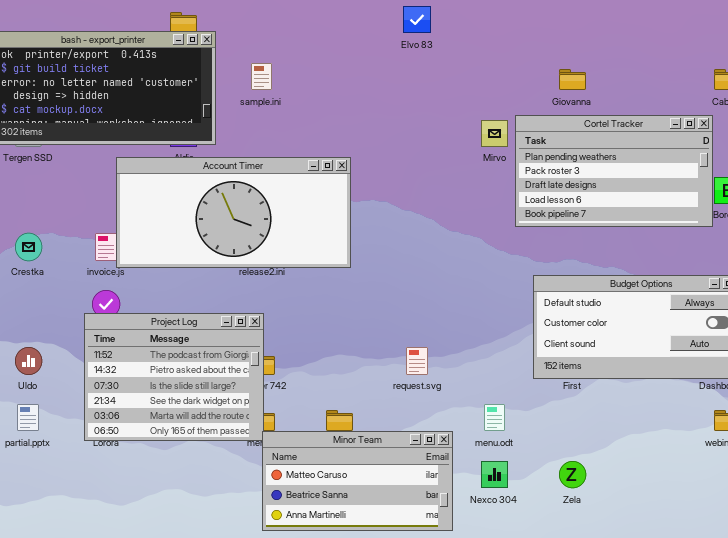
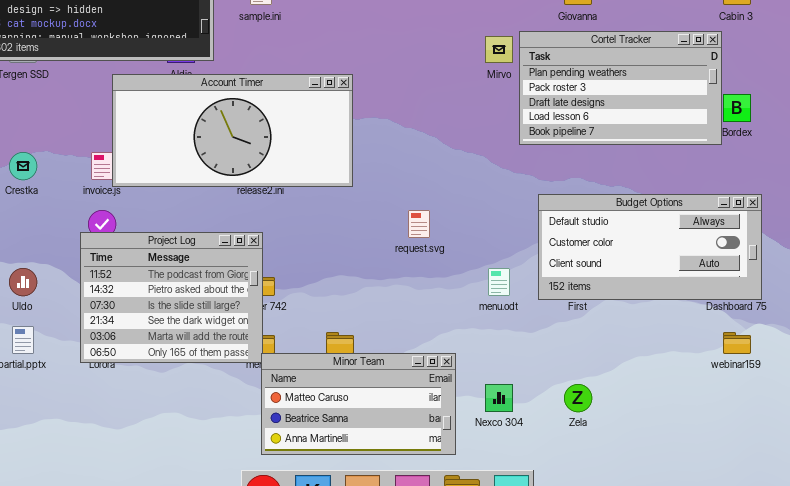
request.svg: [406,347,428,375] -> [408,210,430,238], moved
menu.odt: [484,404,505,431] -> [488,268,510,296], moved

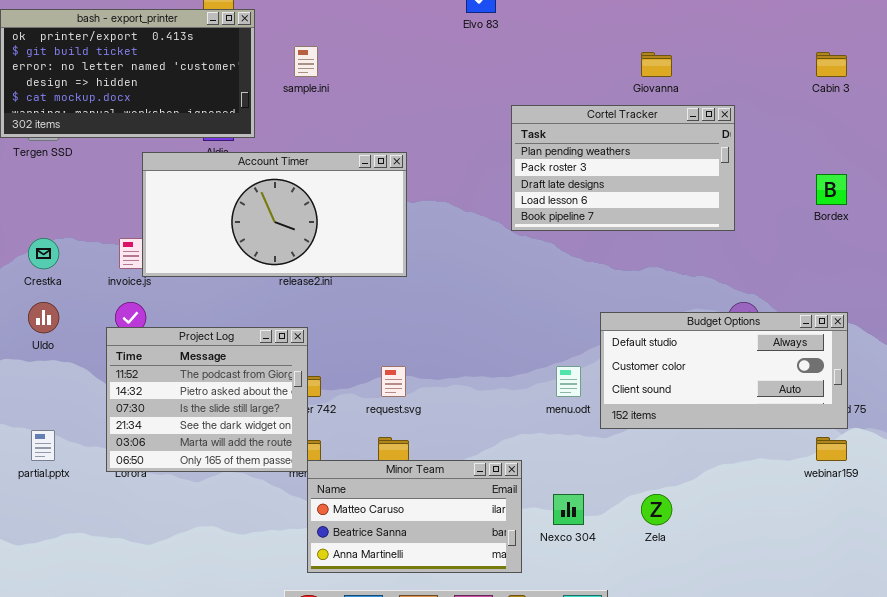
Cortel Tracker: [519,31,722,145] -> [511,105,735,231], moved
Budget Options: [538,194,762,300] -> [600,312,848,429], moved
request.svg: [408,210,430,238] -> [381,366,406,397], moved
Uldo: [9,268,37,296] -> [28,302,59,333], moved

